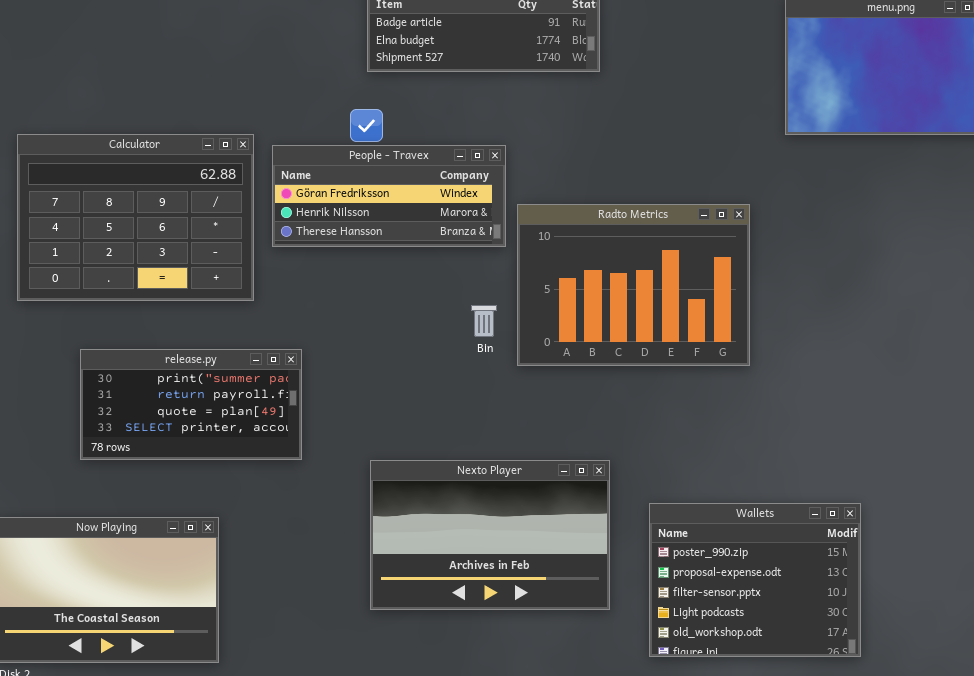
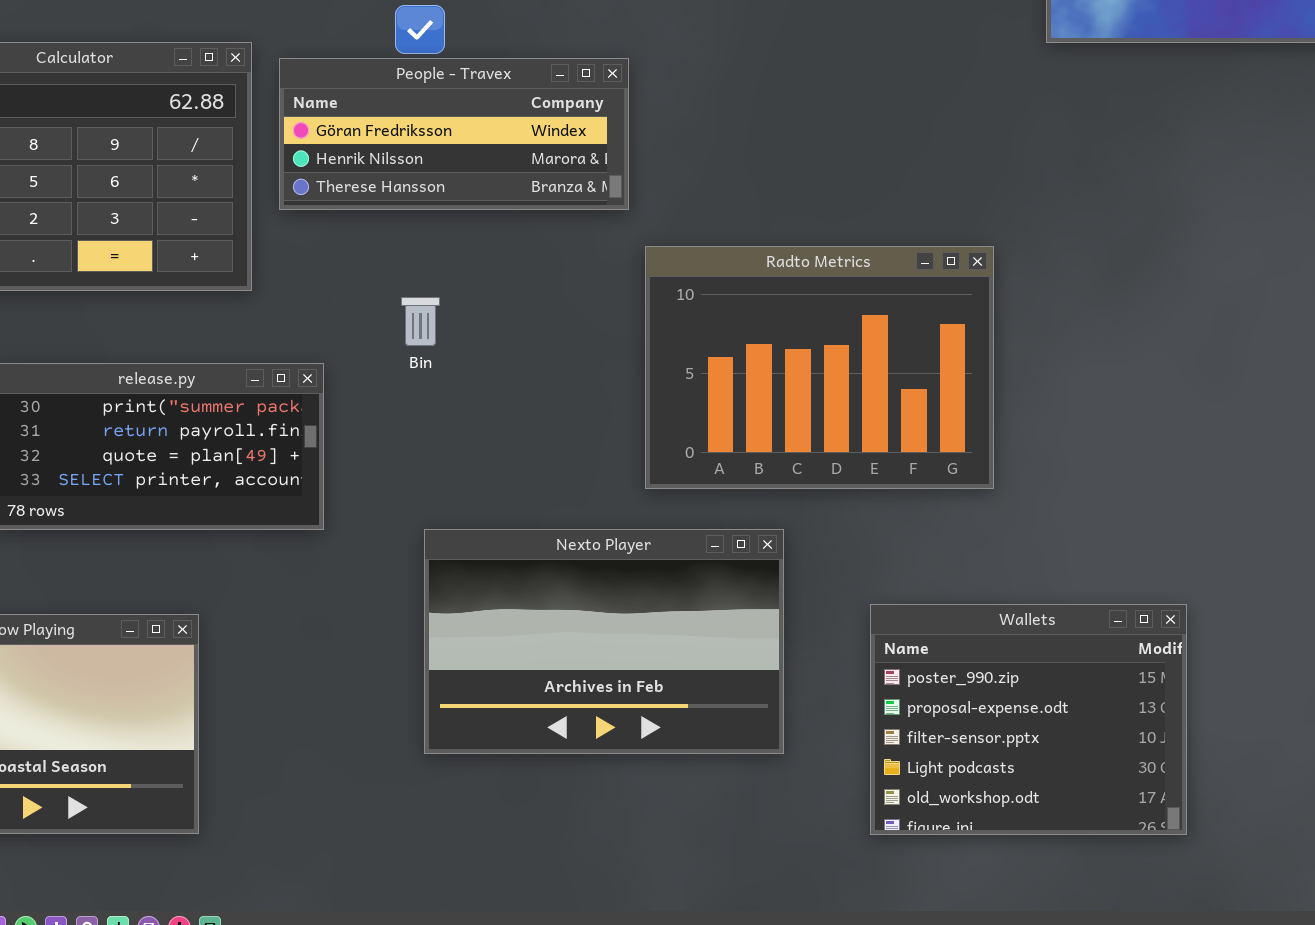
Radto Metrics: [517,204,750,366] -> [645,246,994,489], moved
Bin: [471,305,497,337] -> [401,297,440,346], moved
Wallets: [649,503,861,657] -> [870,604,1187,835], moved

